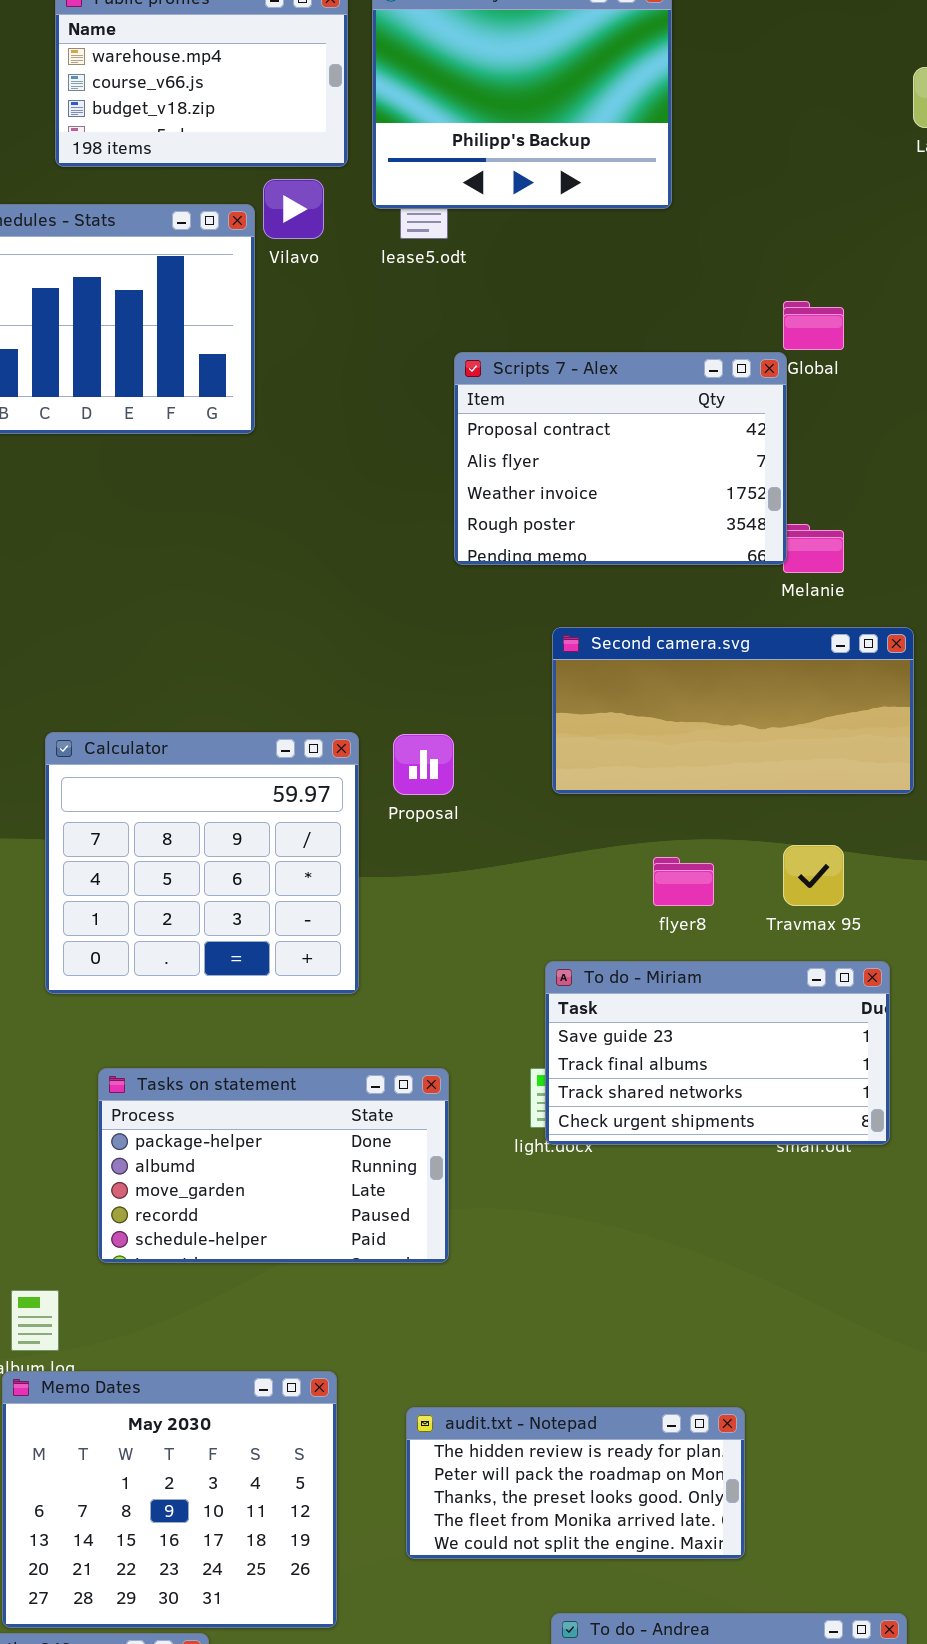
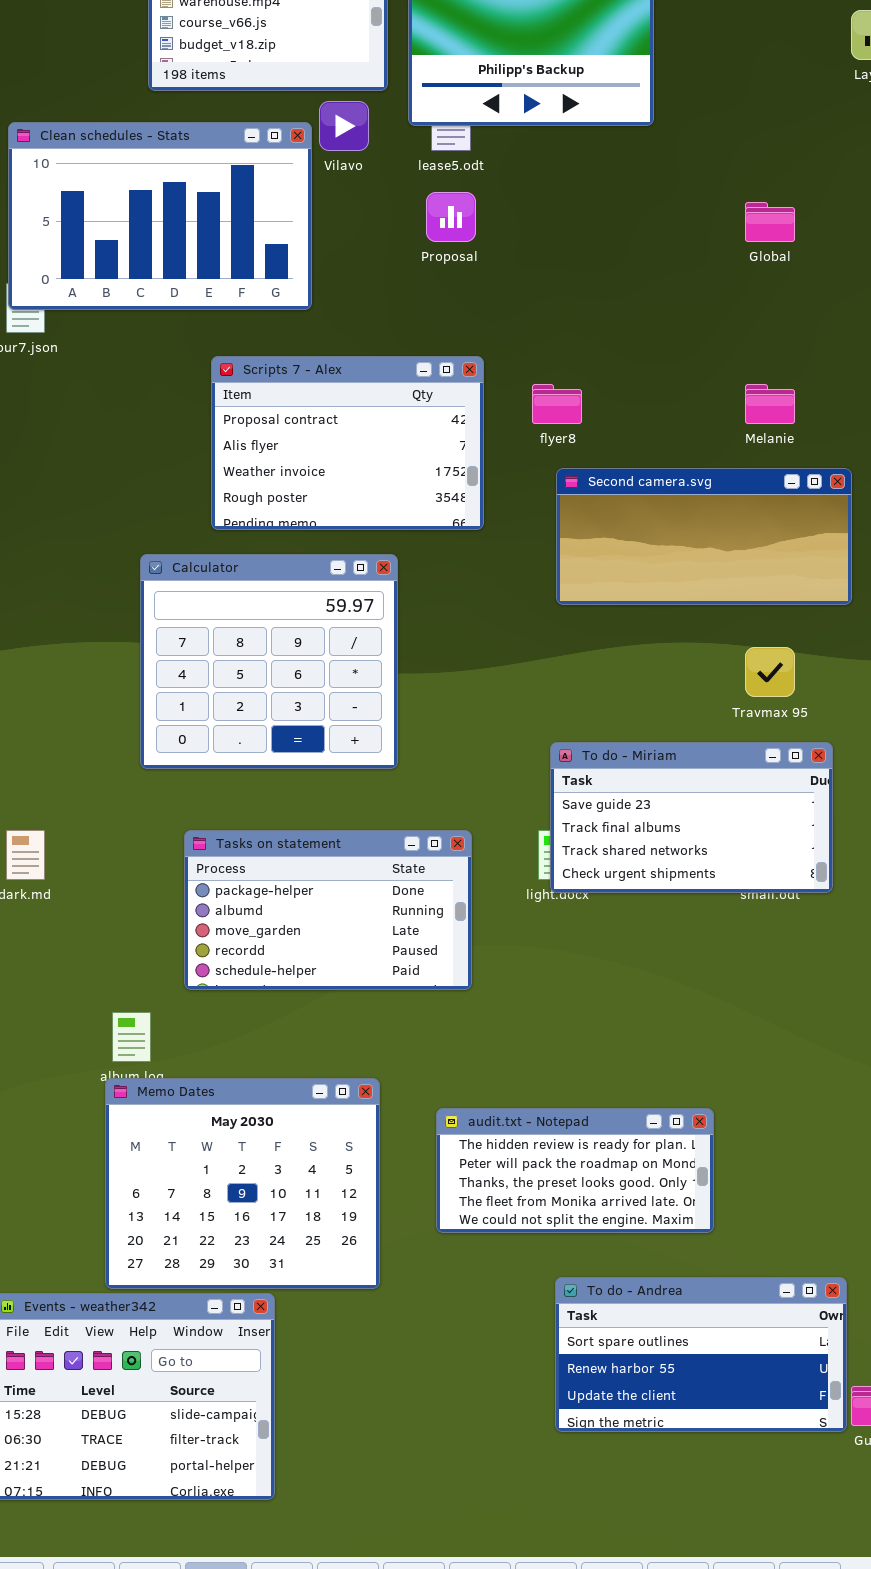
Scripts 7 - Alex: [454,352,787,565] -> [211,356,484,530], moved
Proposal: [393,734,454,795] -> [426,192,476,242], moved
flyer8: [653,857,714,906] -> [532,384,582,424], moved

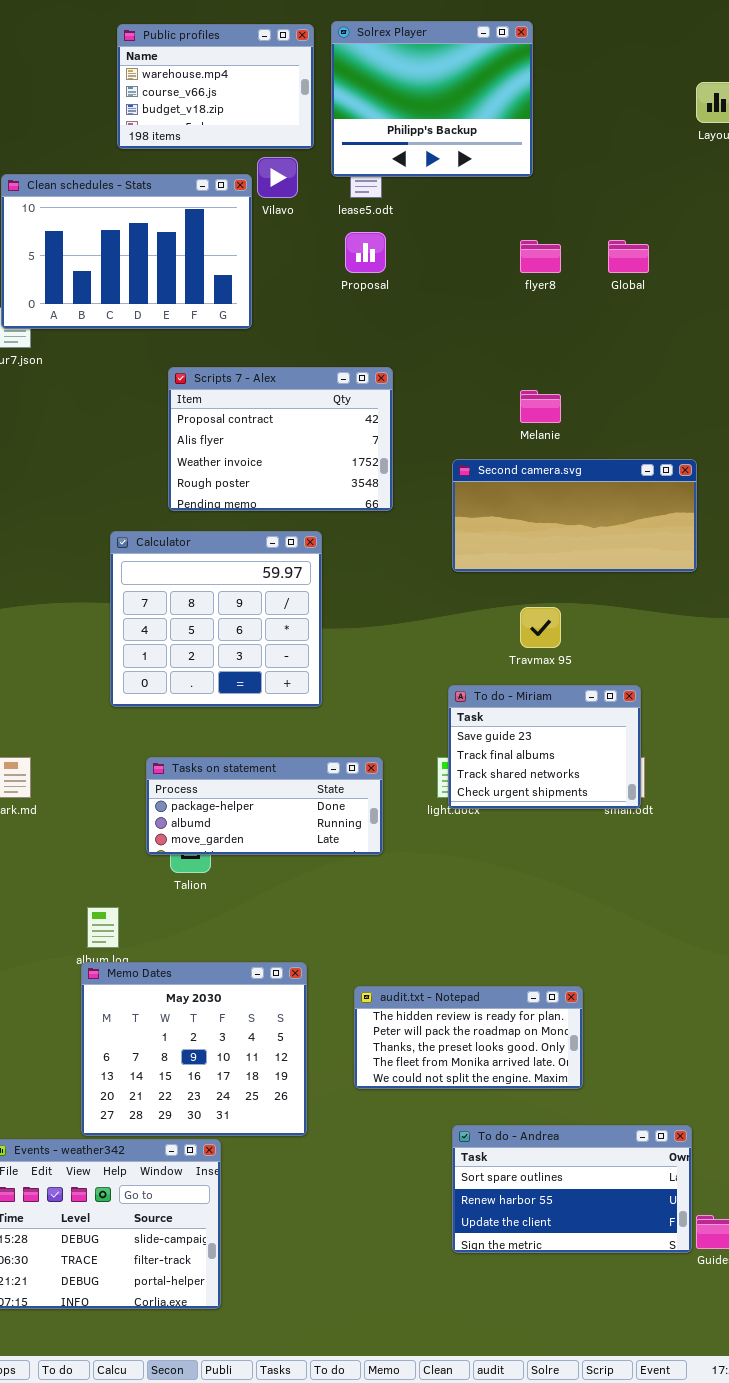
flyer8: [532,384,582,424] -> [520,240,561,273], moved
Melanie: [745,384,795,424] -> [520,390,561,423], moved
Travmax 95: [745,647,795,697] -> [520,607,561,648], moved
To do - Miriam: [550,742,833,893] -> [448,685,641,809], resized
Tasks on statement: [184,830,472,990] -> [146,757,383,855], resized

